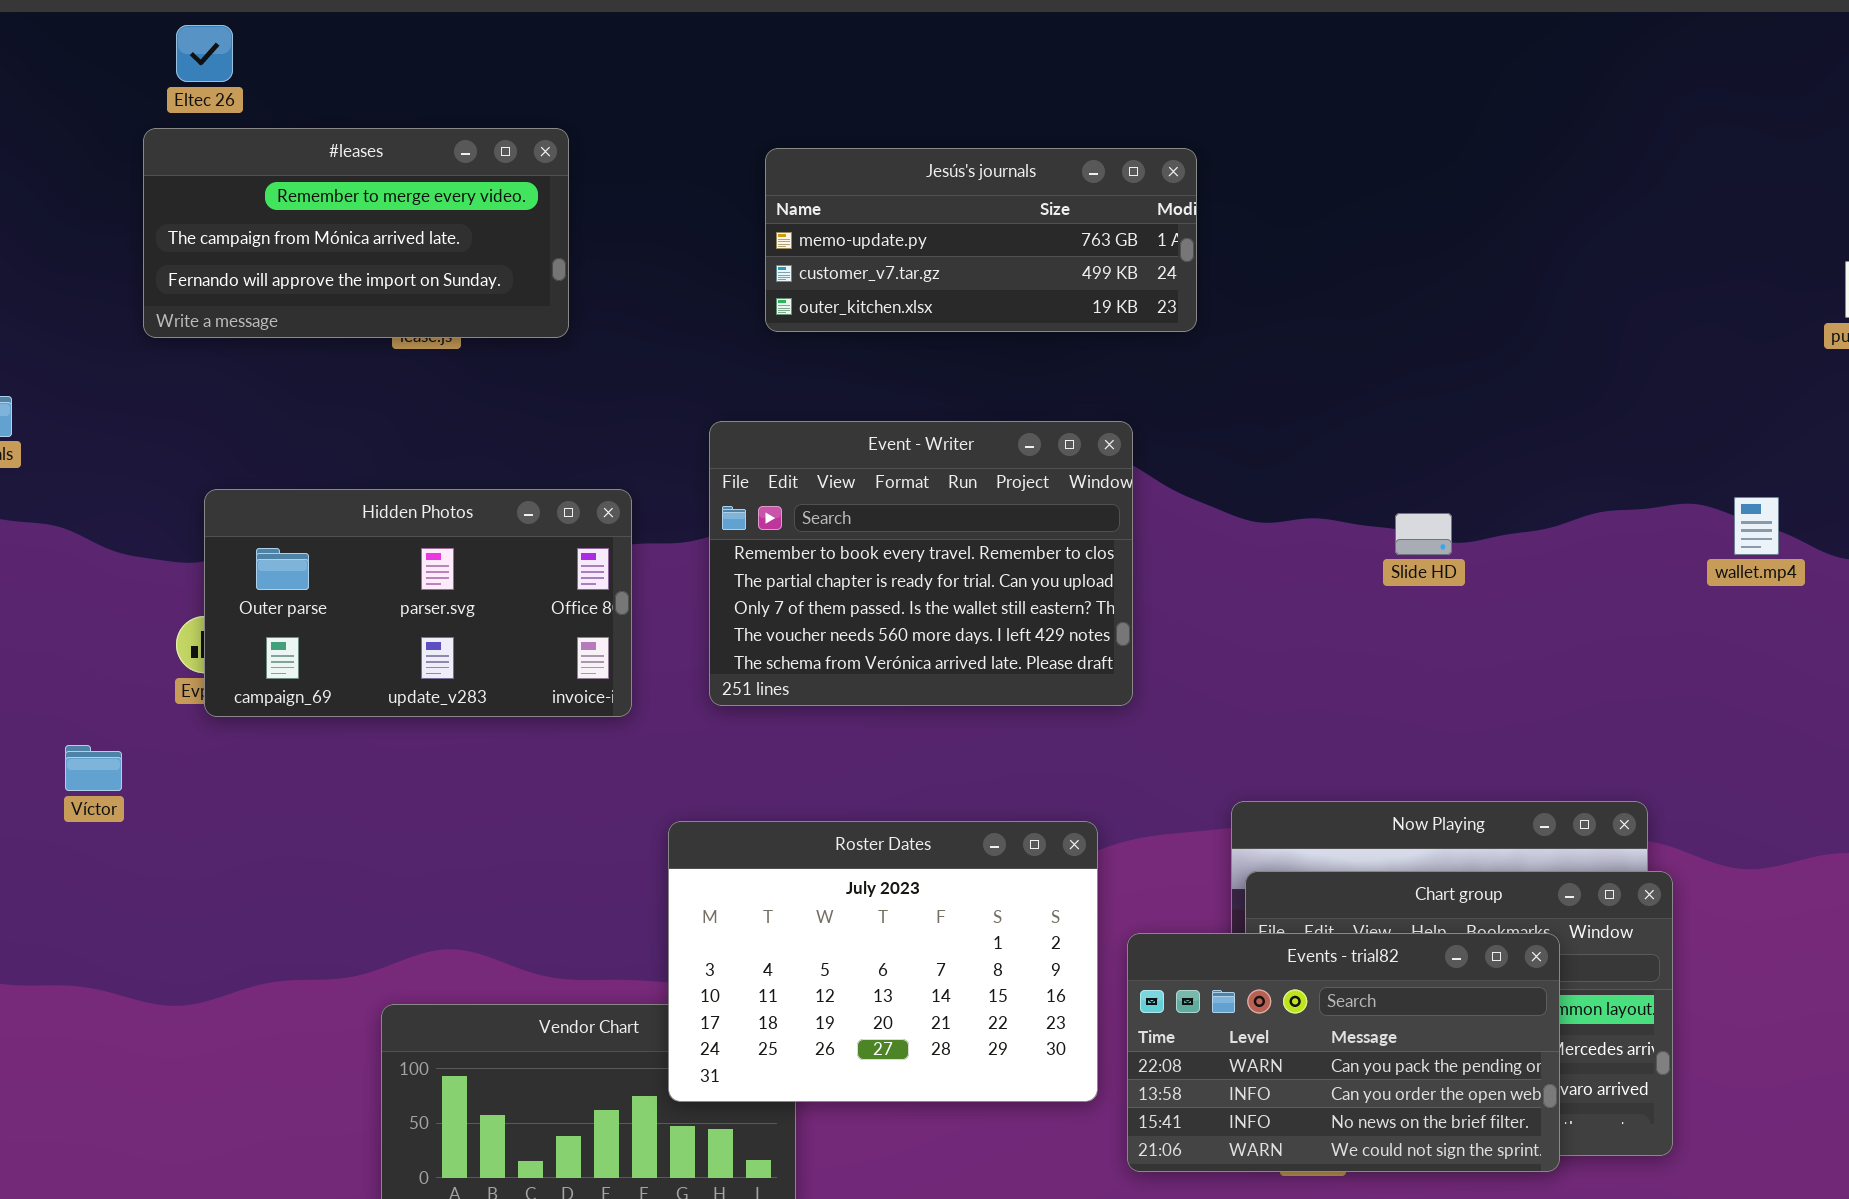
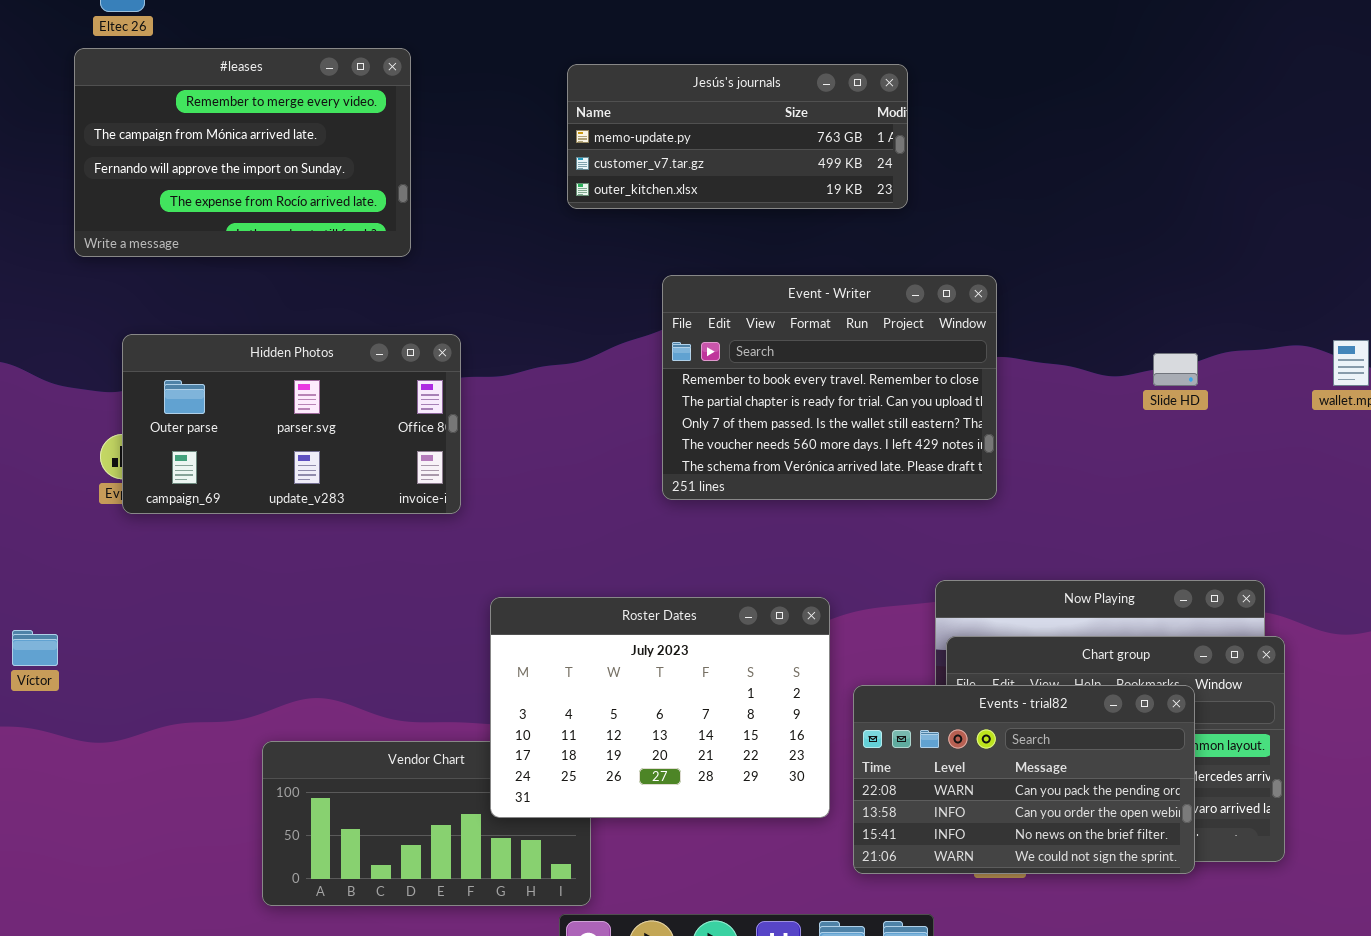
#leases: [143,128,569,338] -> [74,48,411,257], resized
Event - Writer: [709,421,1133,706] -> [662,275,997,500], moved
Slide HD: [1395,513,1452,555] -> [1153,353,1198,386], moved
Víctor: [65,745,122,791] -> [12,630,58,666], moved

